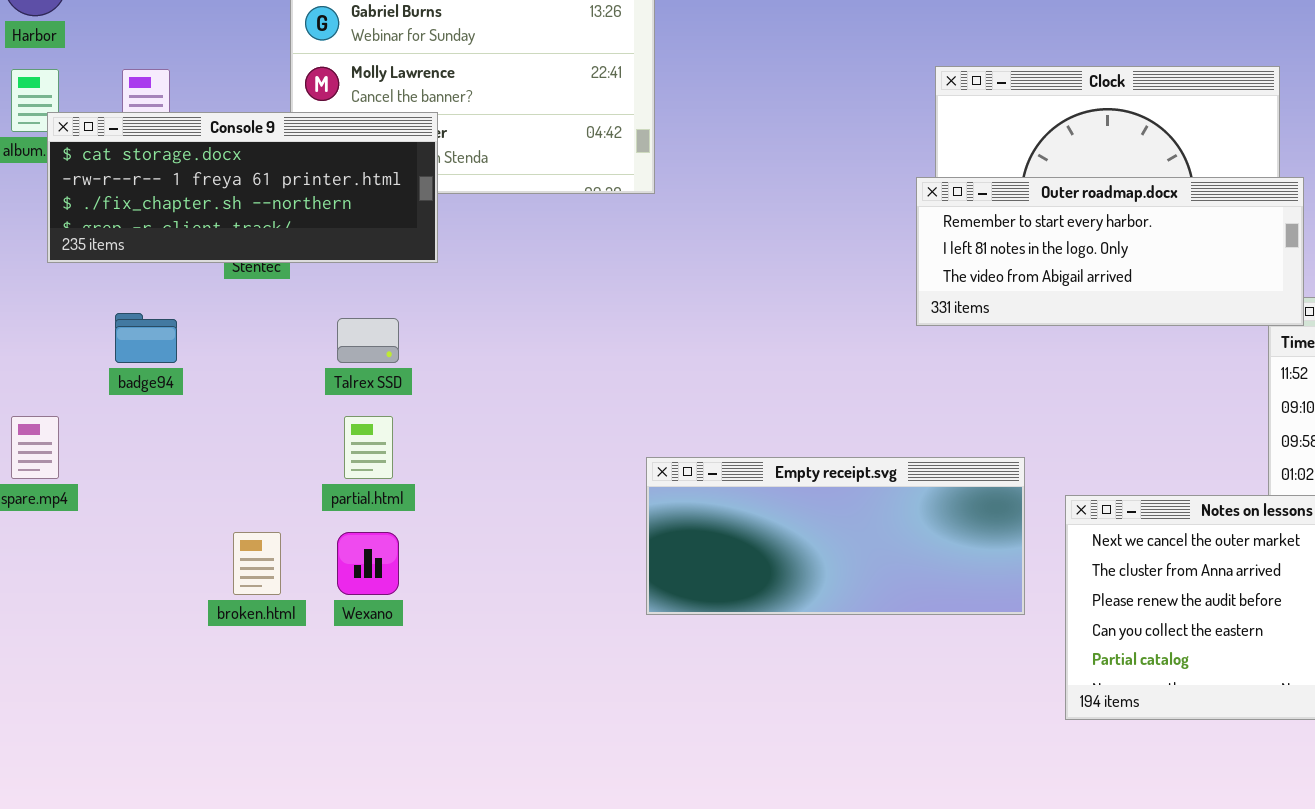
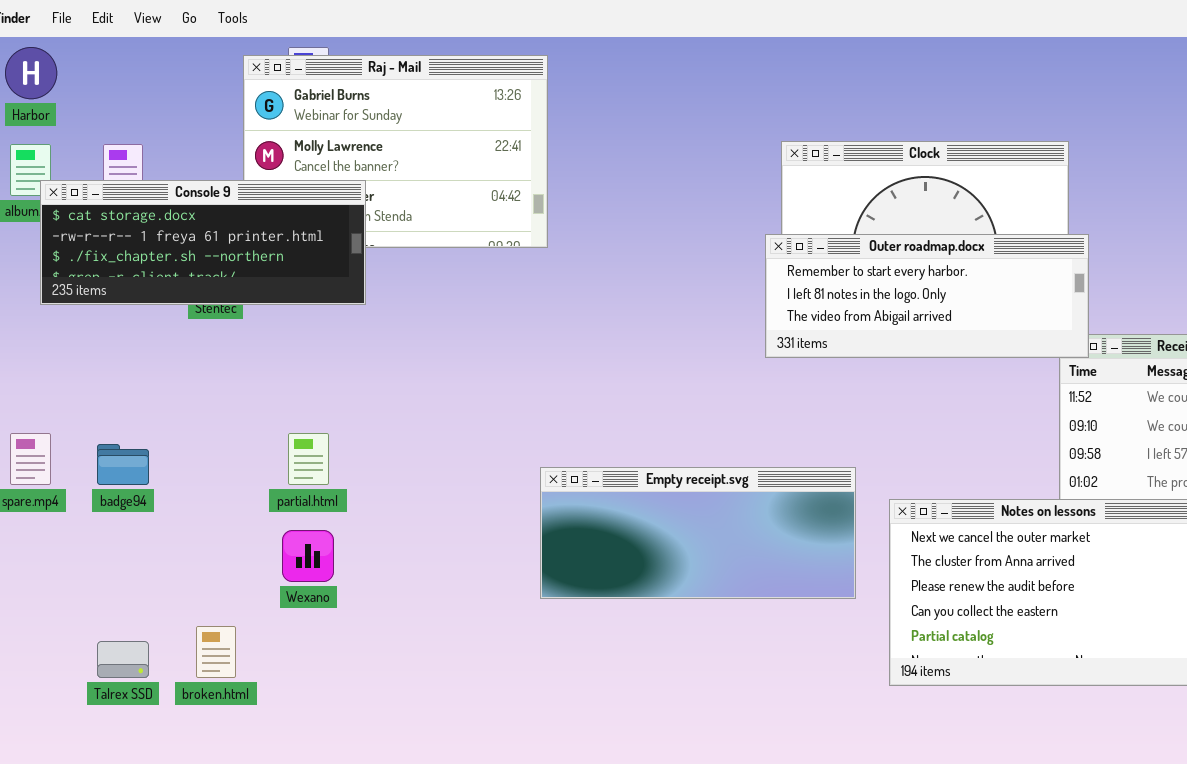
badge94: [115,313,177,363] -> [97,444,149,485], moved
Talrex SSD: [337,318,399,363] -> [97,641,149,678], moved
broken.html: [233,532,281,595] -> [196,626,236,678], moved

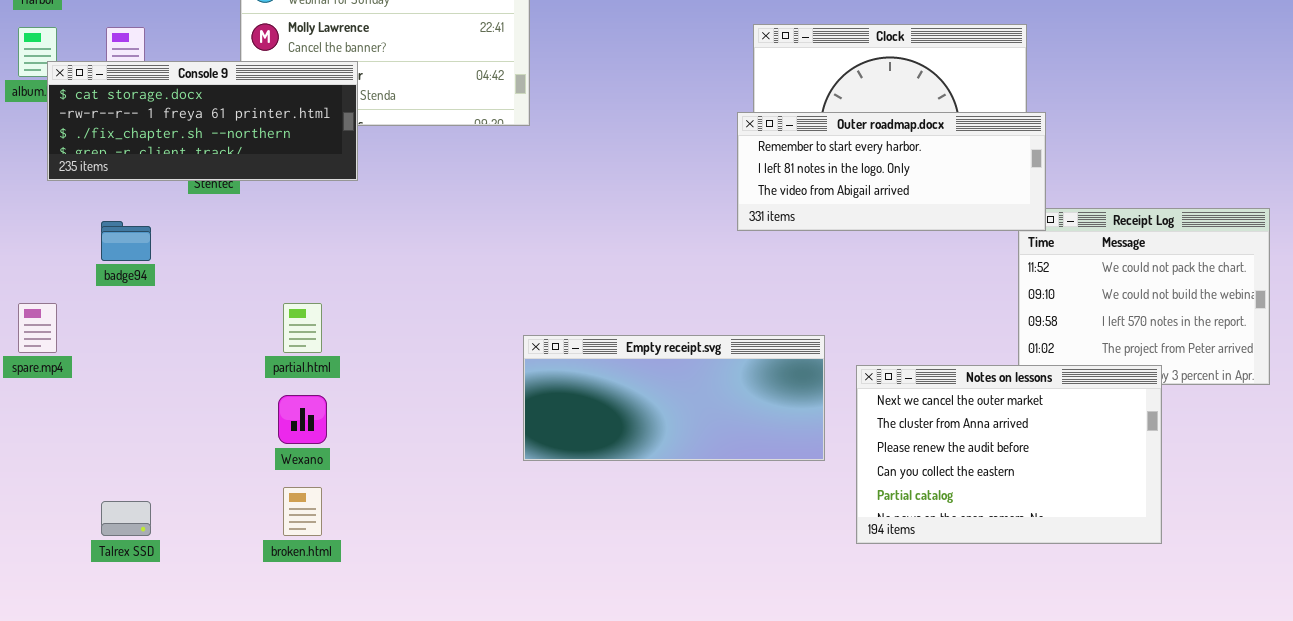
badge94: [97,444,149,485] -> [101,221,151,261], moved
broken.html: [196,626,236,678] -> [283,487,322,536], moved

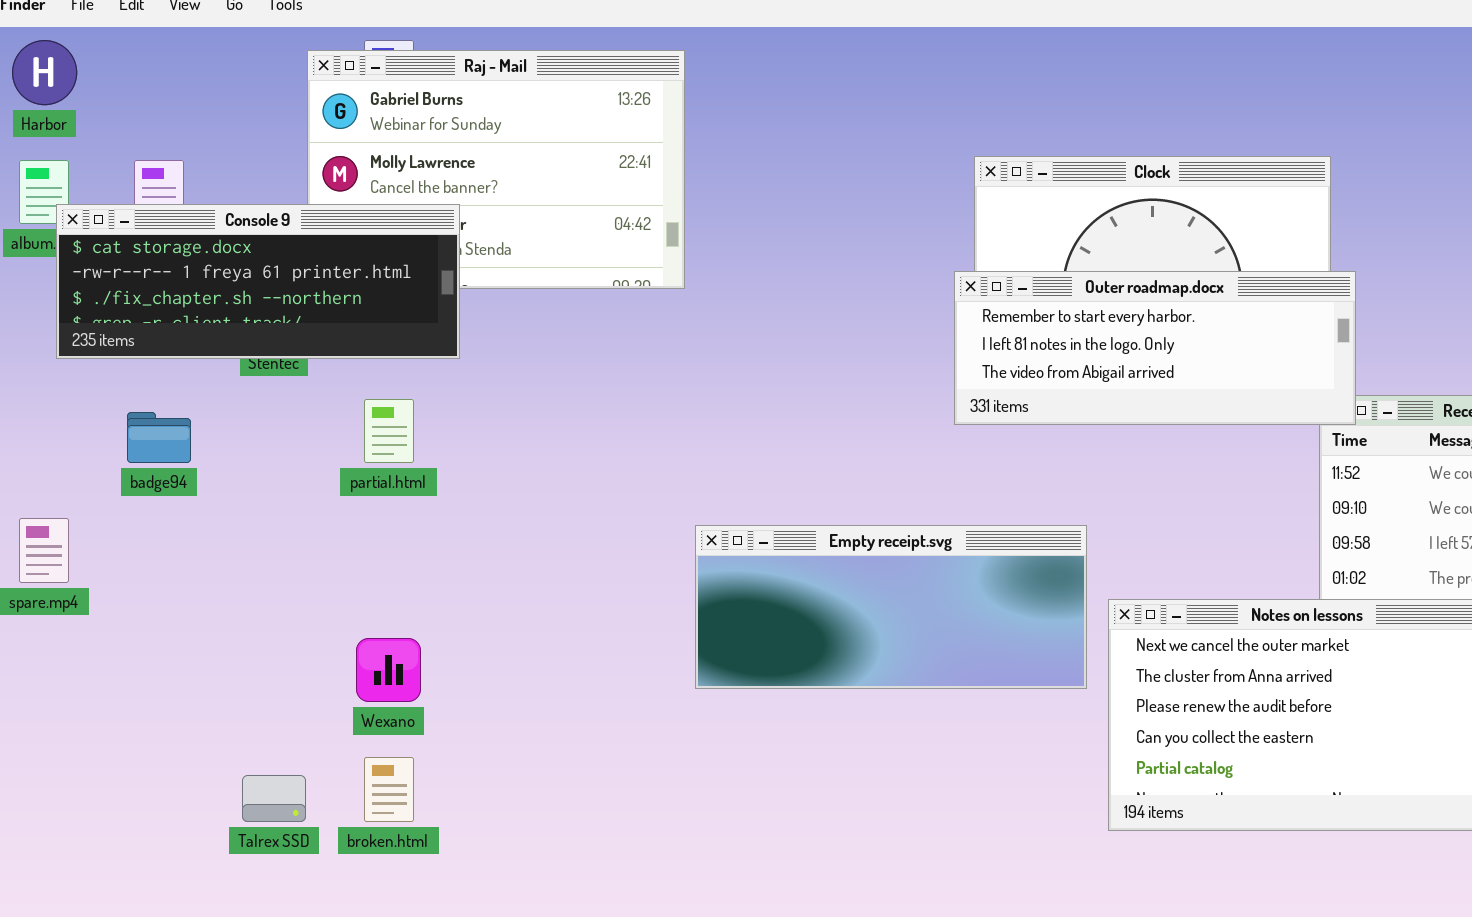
partial.html: [283,303,322,353] -> [364,399,414,463], moved
Empty receipt.svg: [523,335,825,461] -> [695,525,1087,689], moved
Talrex SSD: [101,501,151,536] -> [242,775,306,822], moved

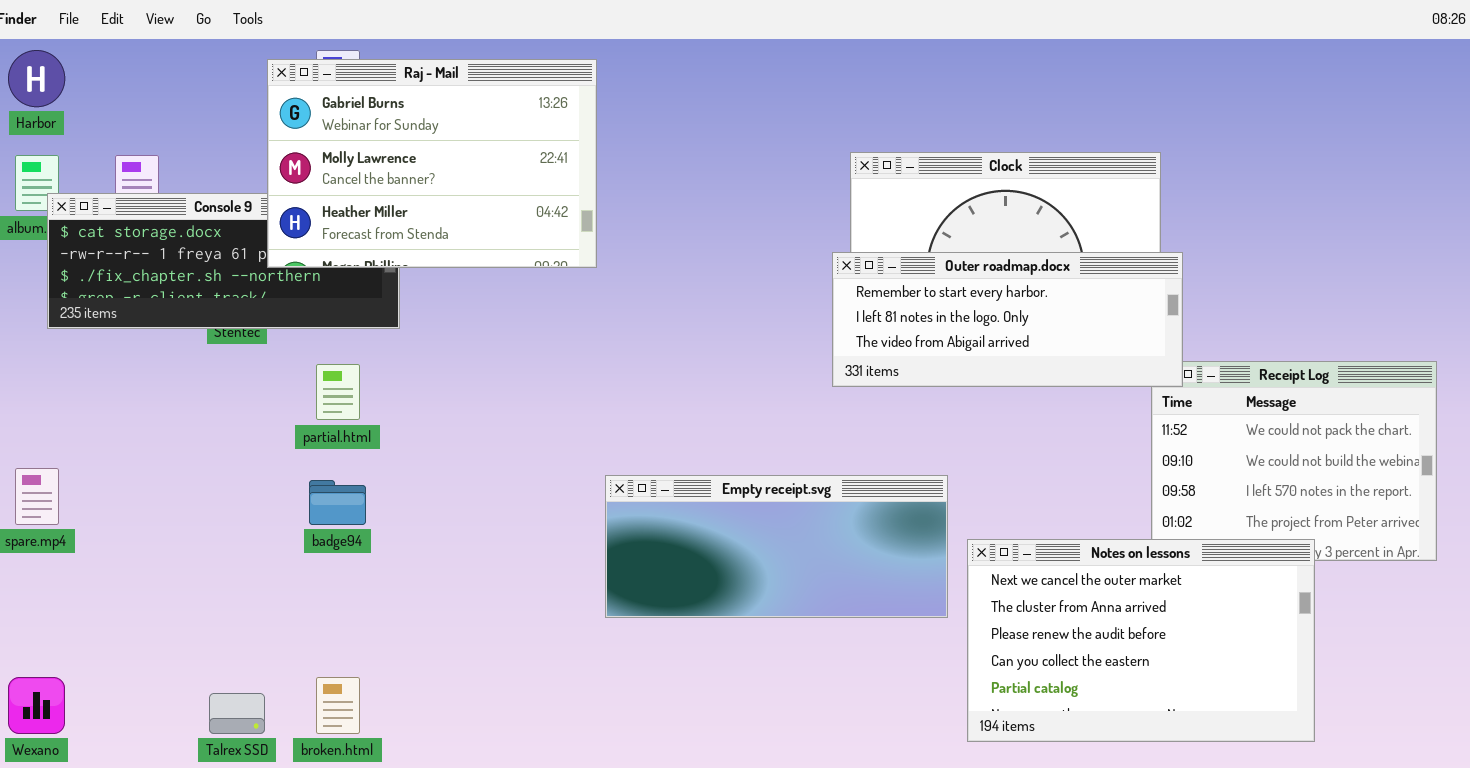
Raj - Mail: [307,50,685,289] -> [267,59,597,268], raised
badge94: [127,412,191,463] -> [309,480,366,525], moved
Wexano: [356,638,421,702] -> [8,677,65,734], moved

